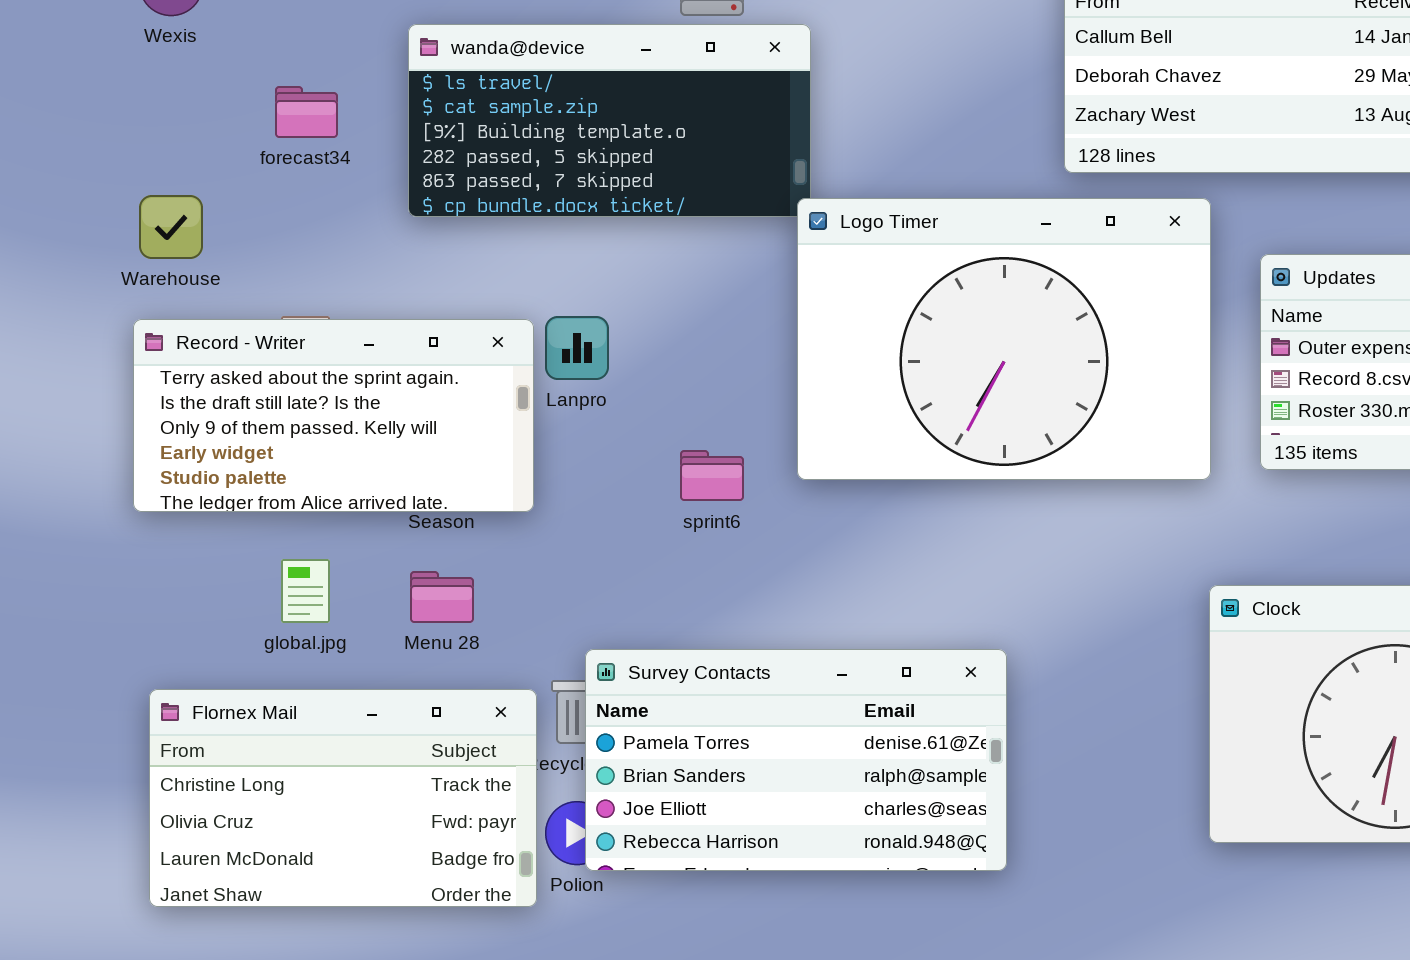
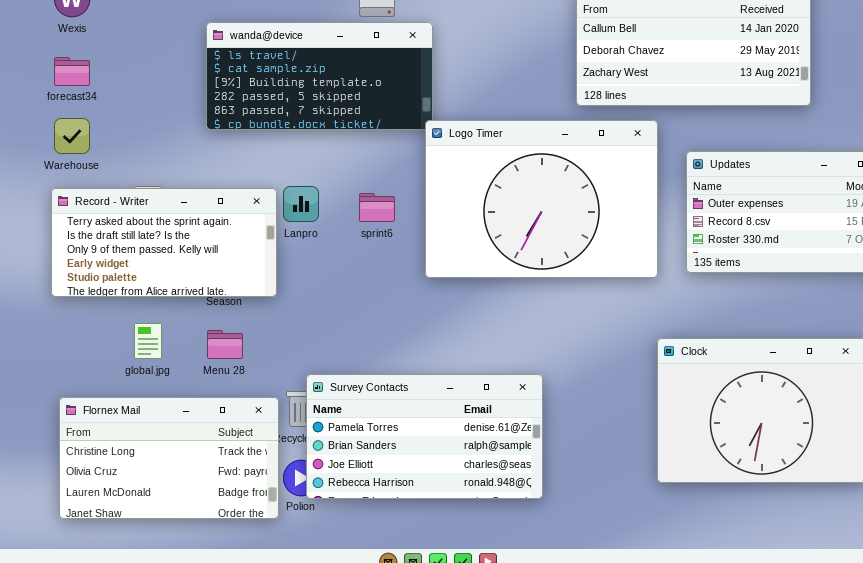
forecast34: [275,86,338,138] -> [54,57,90,86], moved
sprint6: [680,450,744,501] -> [359,193,395,222], moved

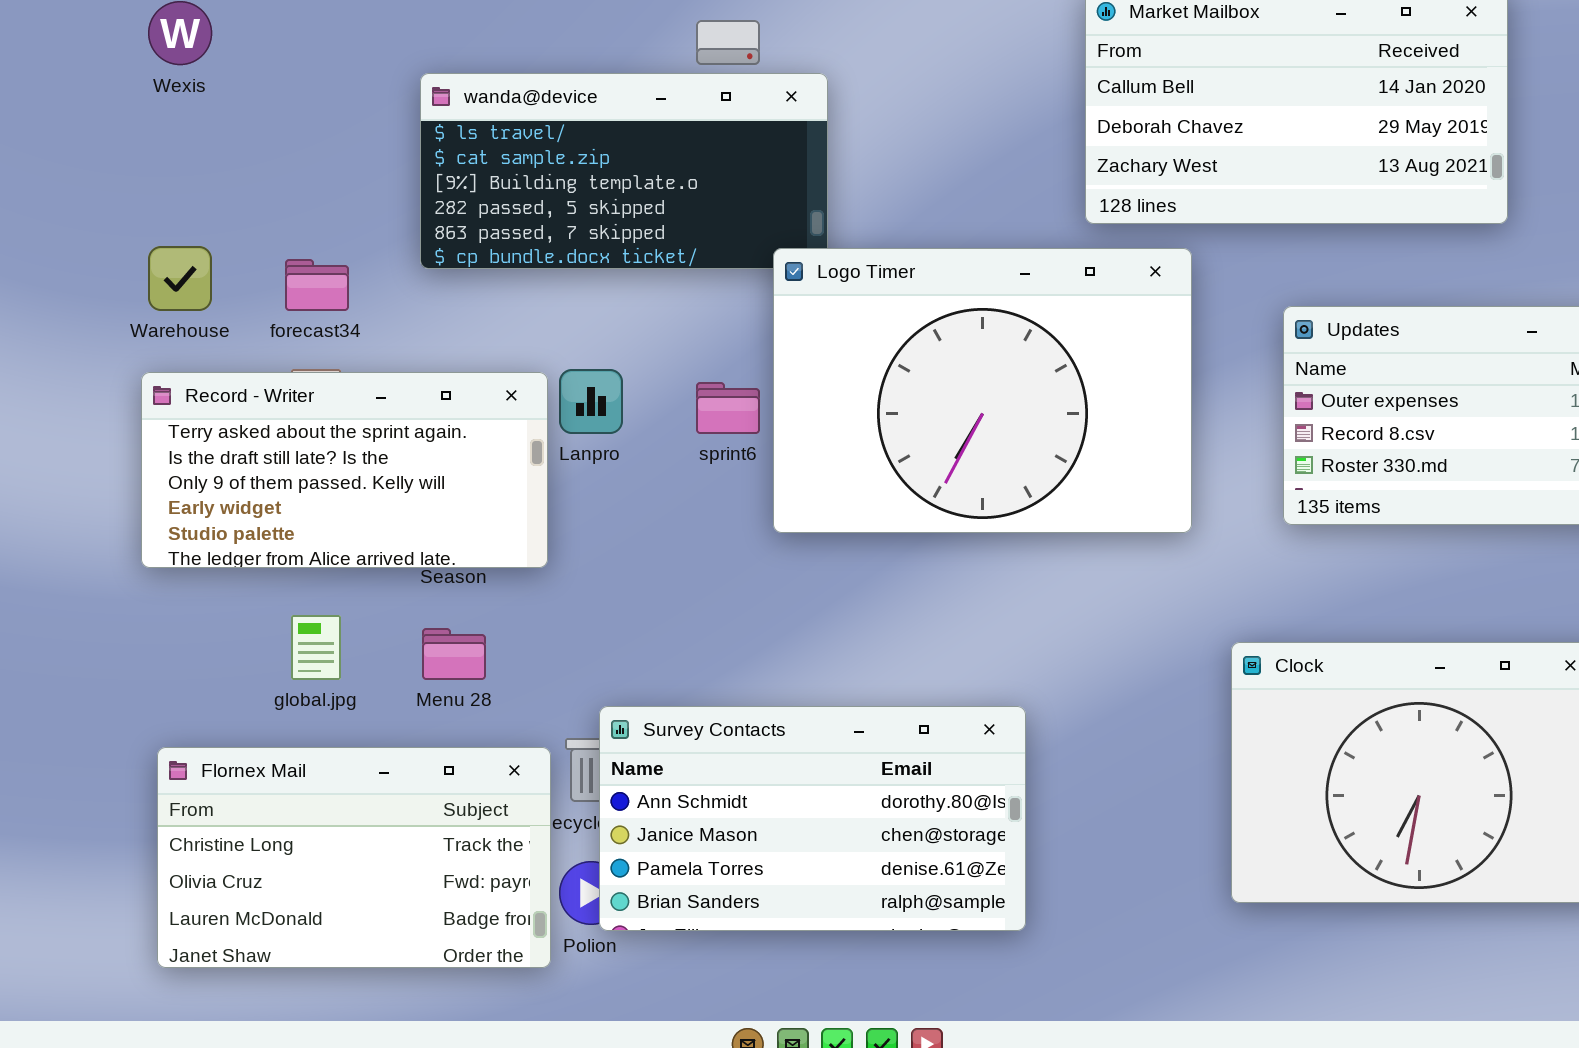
forecast34: [54,57,90,86] -> [285,259,349,311], moved
Logo Timer: [425,120,658,278] -> [773,248,1192,533], moved
Survey Contacts: [306,374,543,499] -> [599,706,1026,931], scrolled up 2 rows

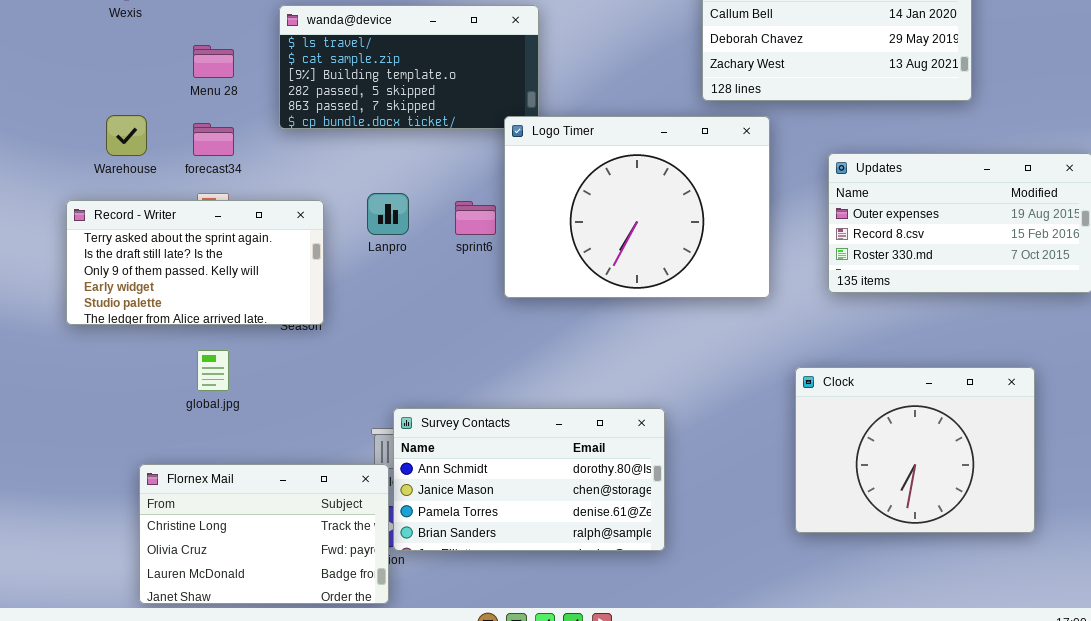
Record - Writer: [141,372,548,568] -> [66,200,324,325], moved
Menu 28: [422,628,486,680] -> [193,45,234,78], moved
Flornex Mail: [157,747,551,968] -> [139,464,389,604], moved

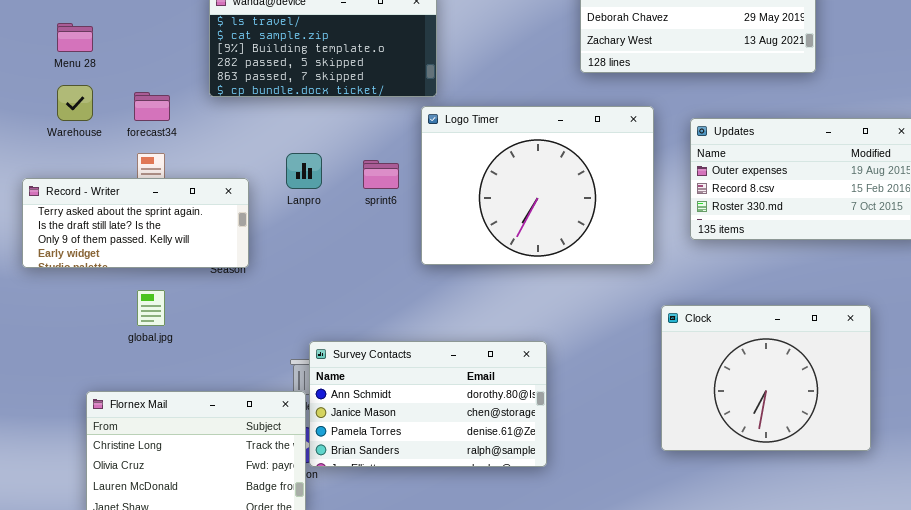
Menu 28: [193,45,234,78] -> [57,23,93,52], moved
Logo Timer: [504,116,770,298] -> [421,106,654,265], moved
Record - Writer: [66,200,324,325] -> [22,178,249,268], resized

